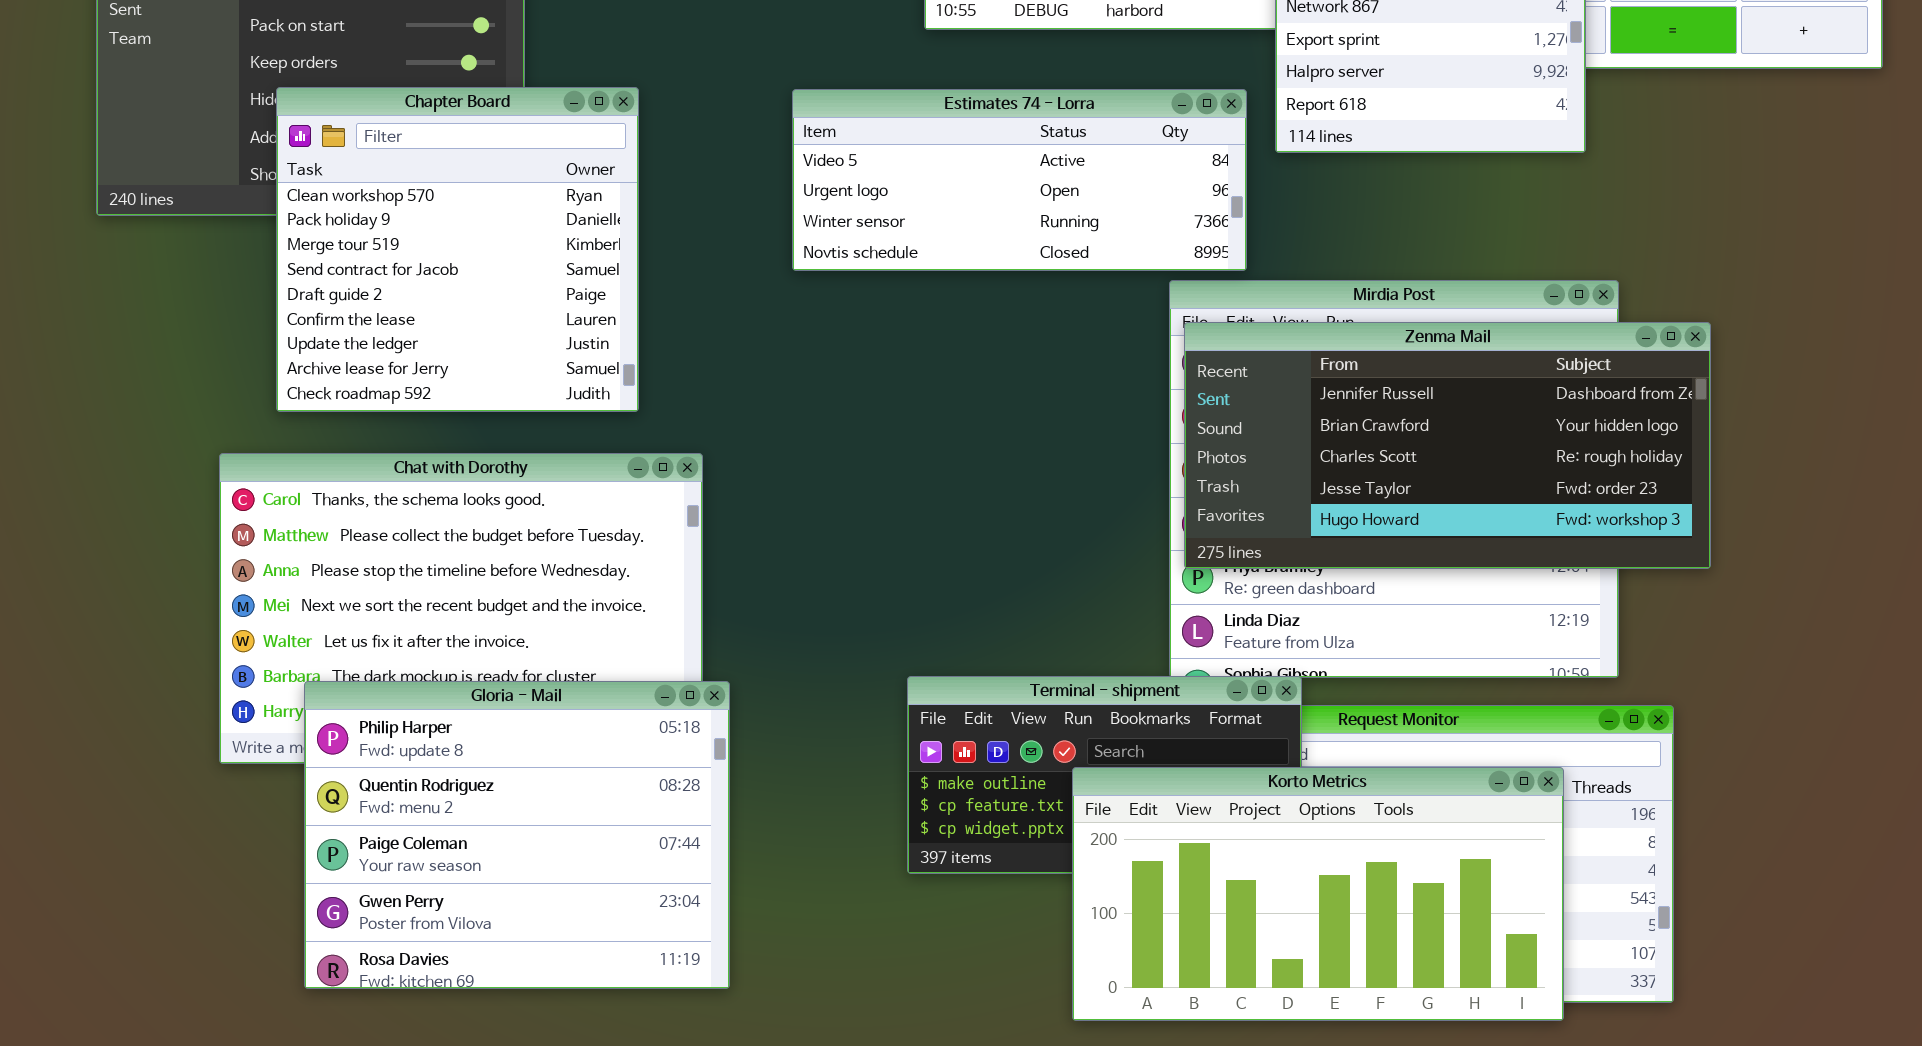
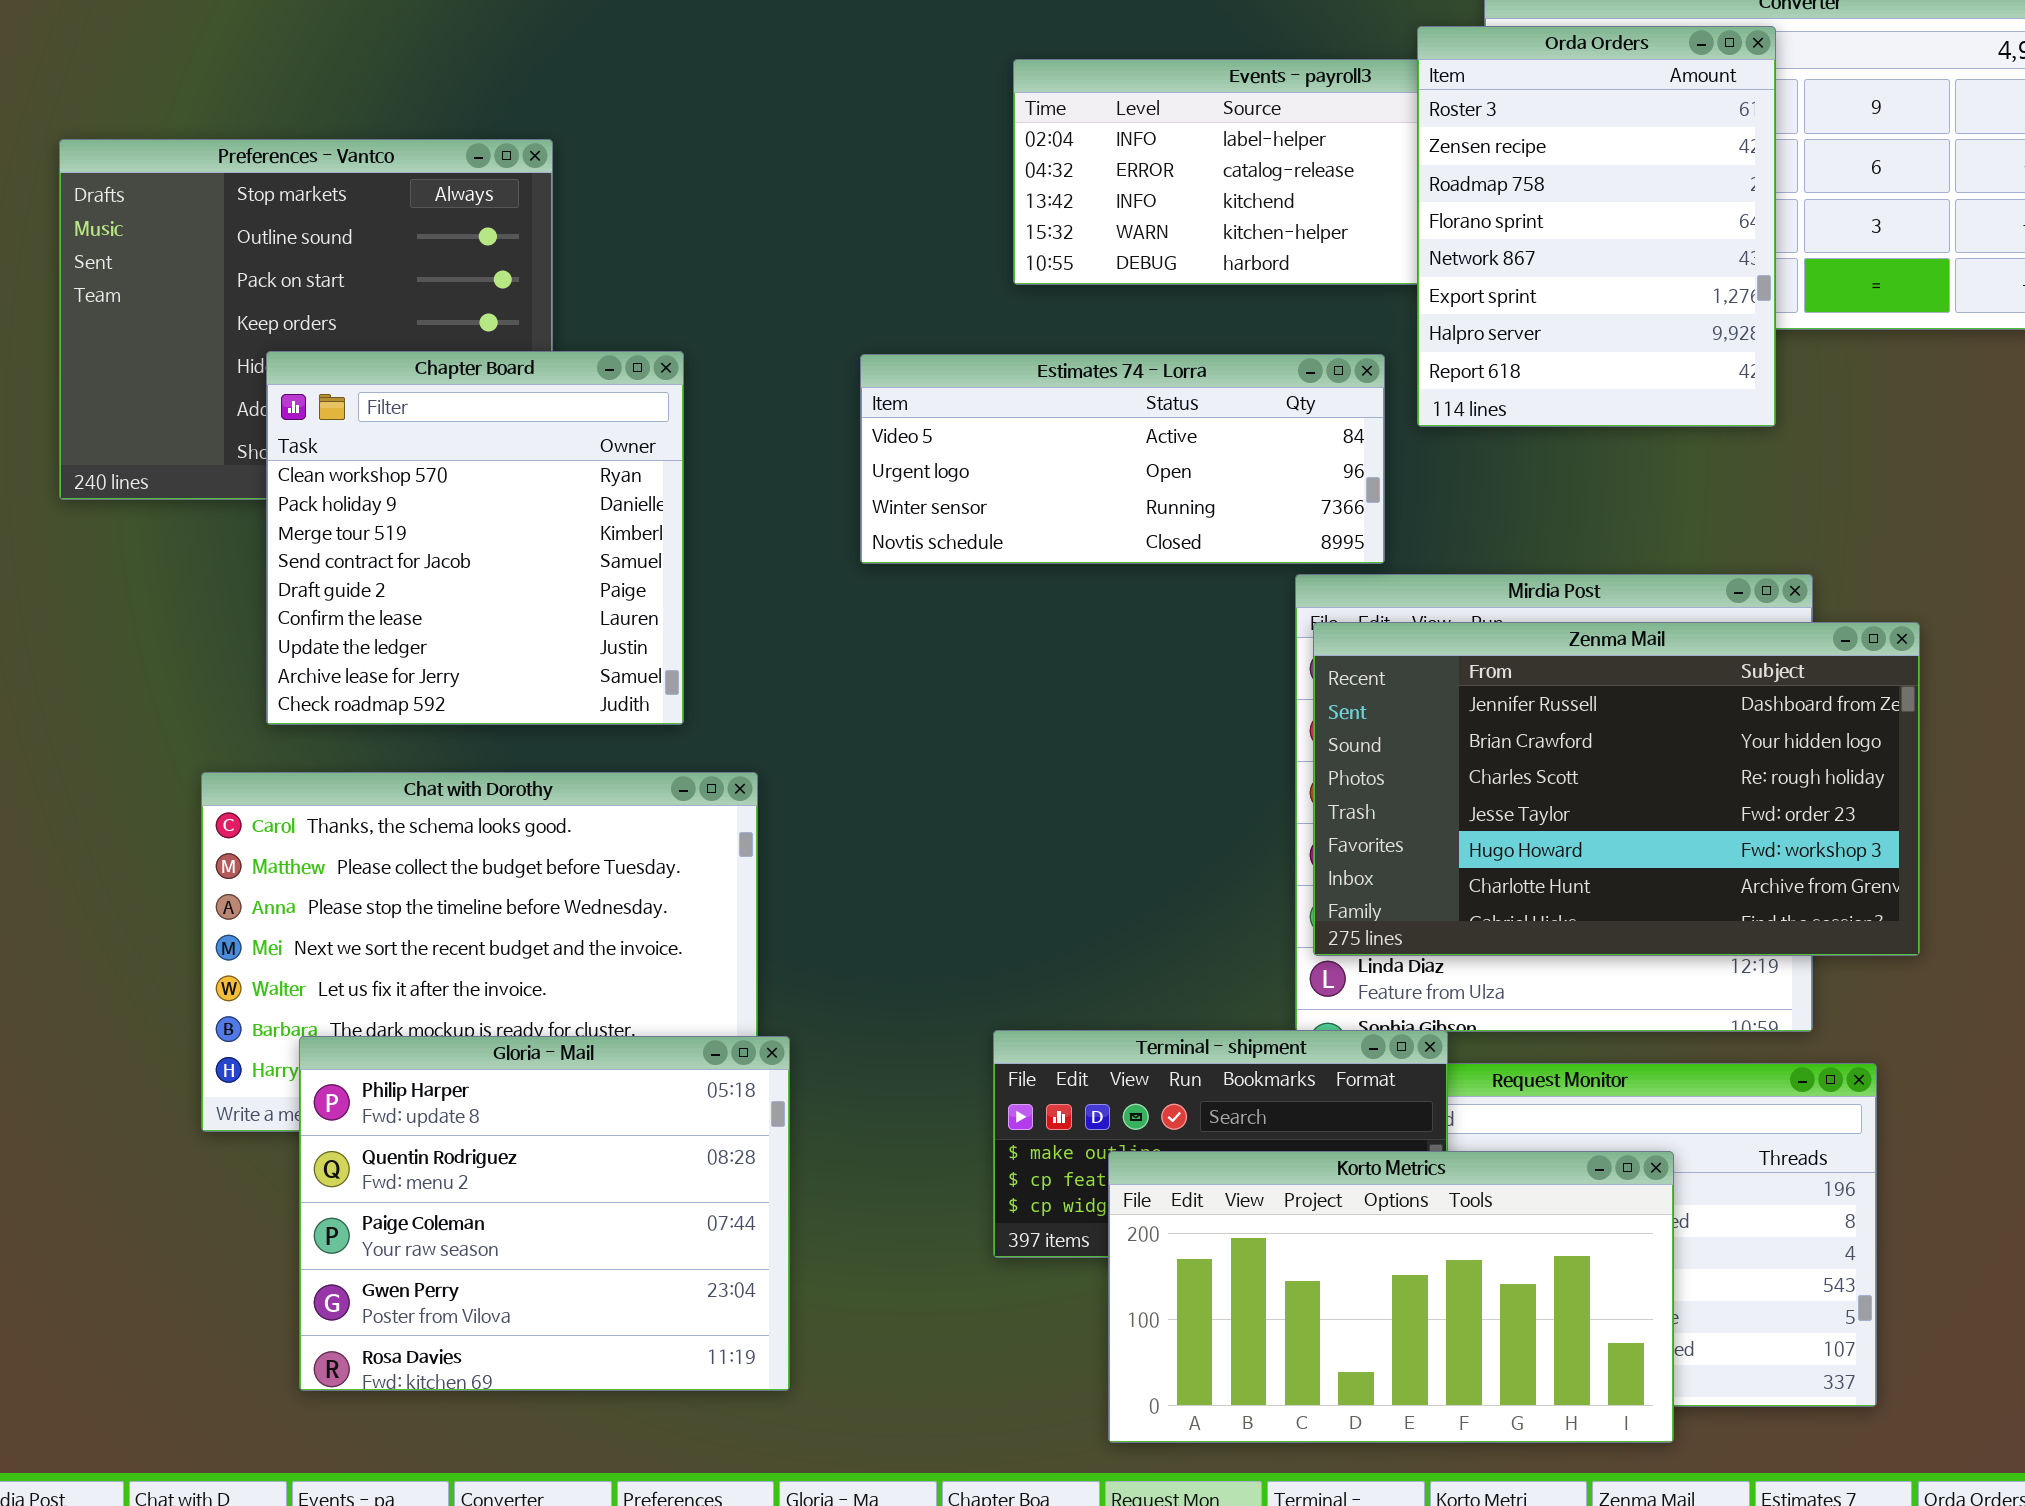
Zenma Mail: [1184,322,1711,569] -> [1313,622,1920,956], resized
Korto Metrics: [1072,767,1564,1021] -> [1108,1151,1674,1443], moved

